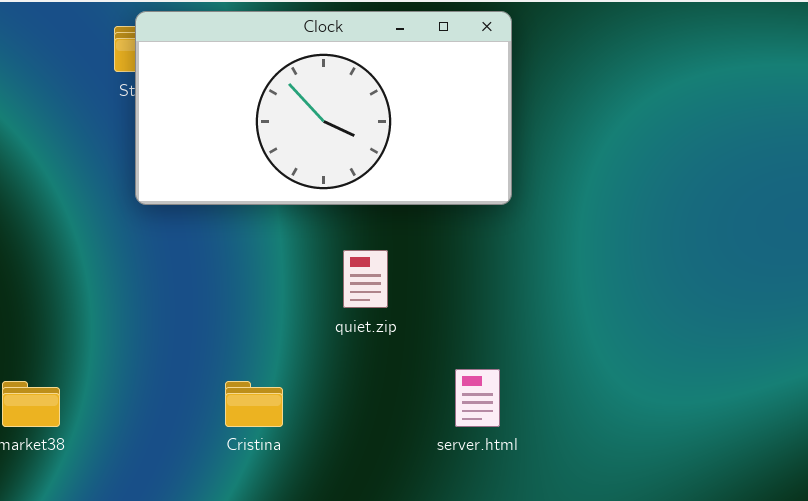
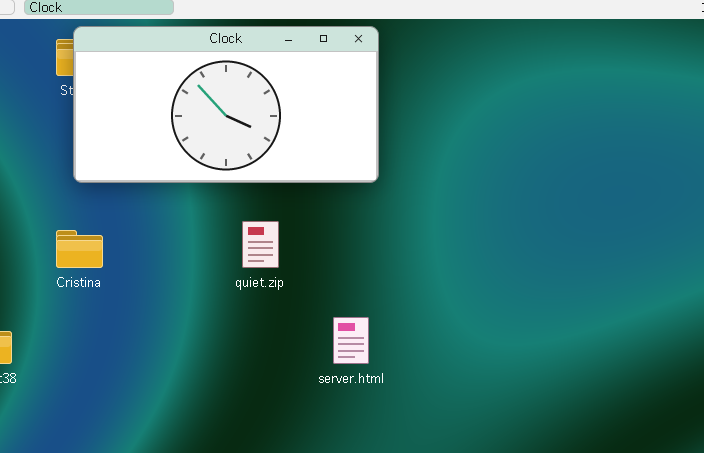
Cristina: [225,381,283,427] -> [56,230,103,268], moved

